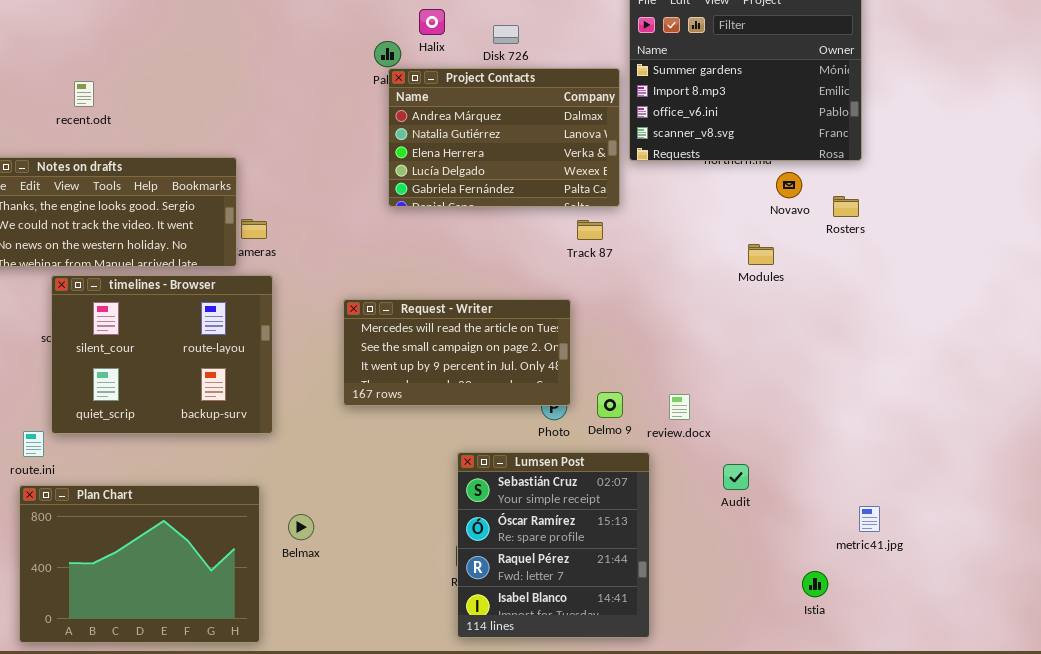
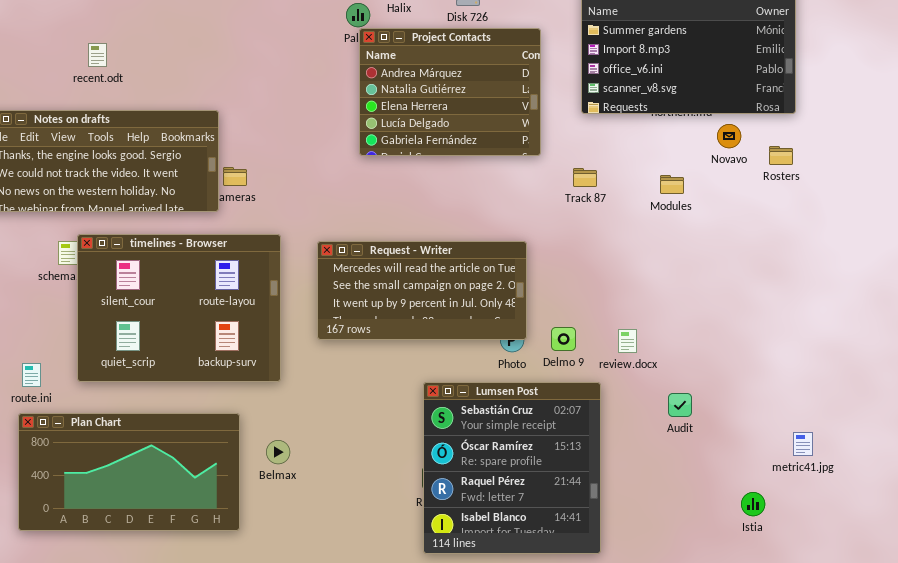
Project Contacts: [388,68,620,207] -> [359,28,541,156], resized
recent.odt: [74,81,94,107] -> [88,43,107,67], moved
Track 87: [577,220,603,240] -> [573,168,597,187], moved
Modules: [748,244,774,265] -> [660,175,684,194], moved
timelines - Browser: [51,275,273,434] -> [77,234,281,382], moved
Plan Chart: [19,485,260,643] -> [18,413,240,531], resized

